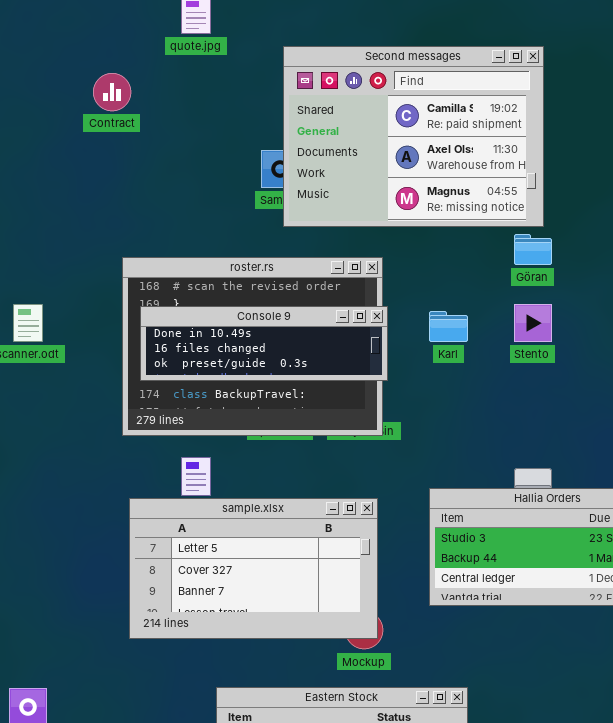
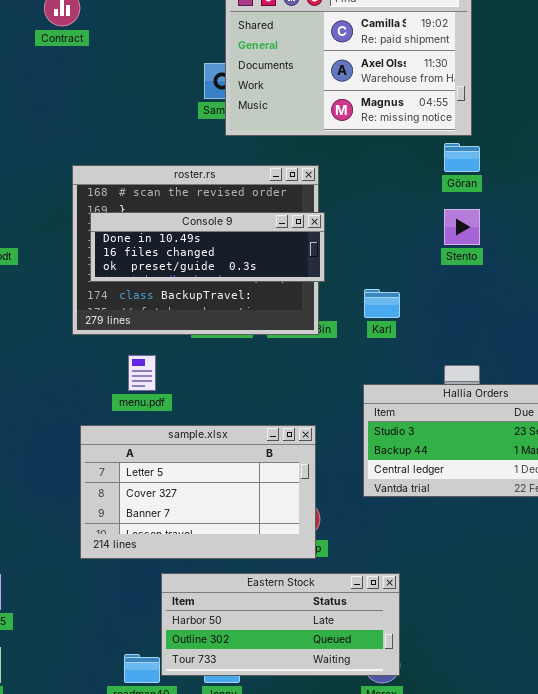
Karl: [429,311,468,342] -> [364,289,400,318], moved
sample.xlsx: [129,498,378,639] -> [80,425,316,559], moved

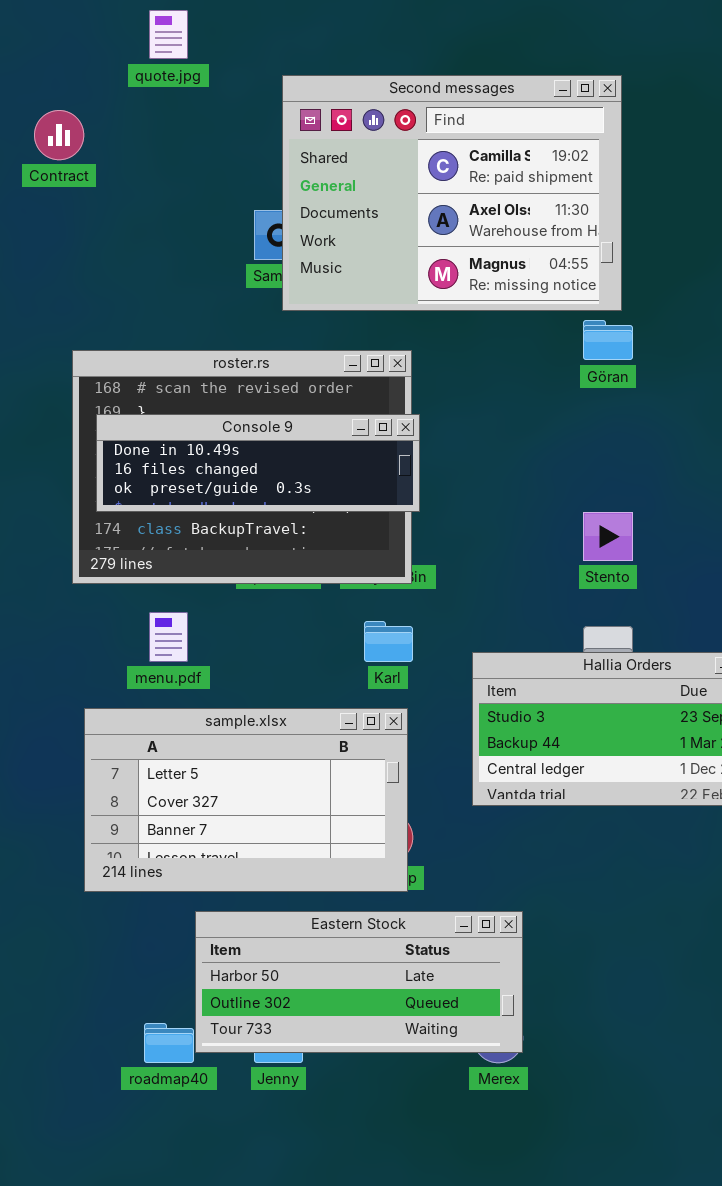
Stento: [444,209,480,245] -> [583,512,633,561], moved
Karl: [364,289,400,318] -> [364,621,413,662], moved

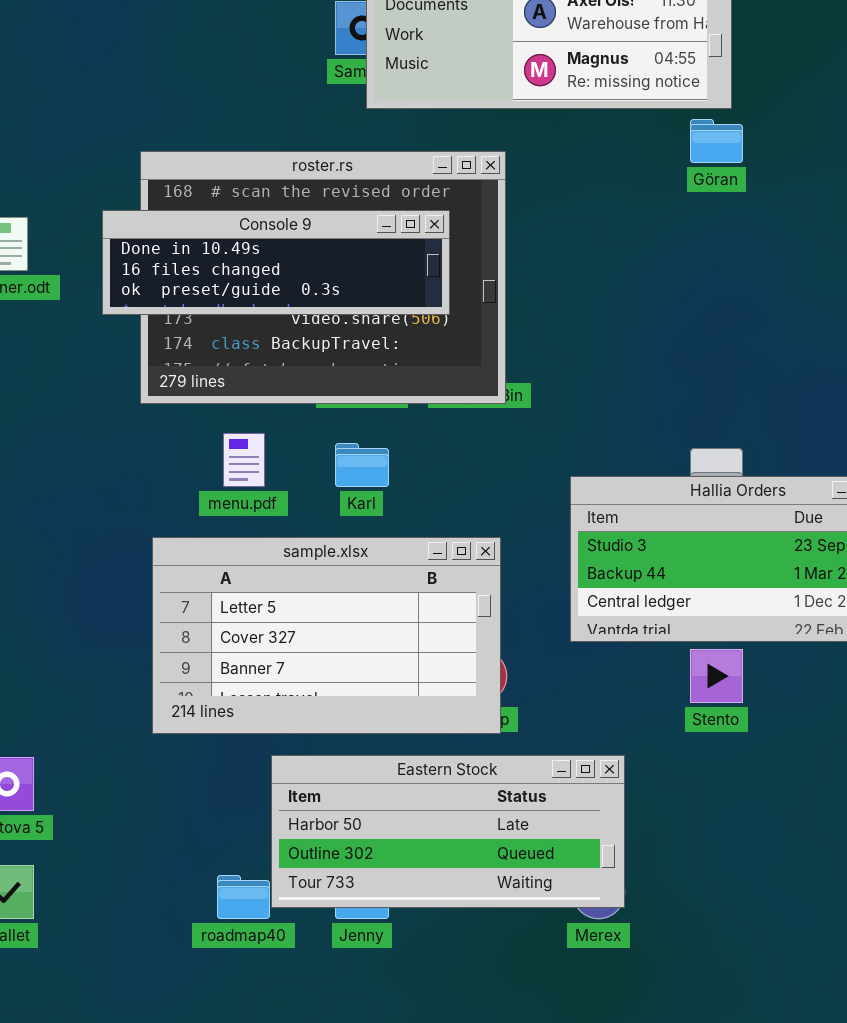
Console 9: [96,414,420,512] -> [102,210,450,315], moved
Stento: [583,512,633,561] -> [690,649,743,703], moved
Karl: [364,621,413,662] -> [335,443,389,487], moved

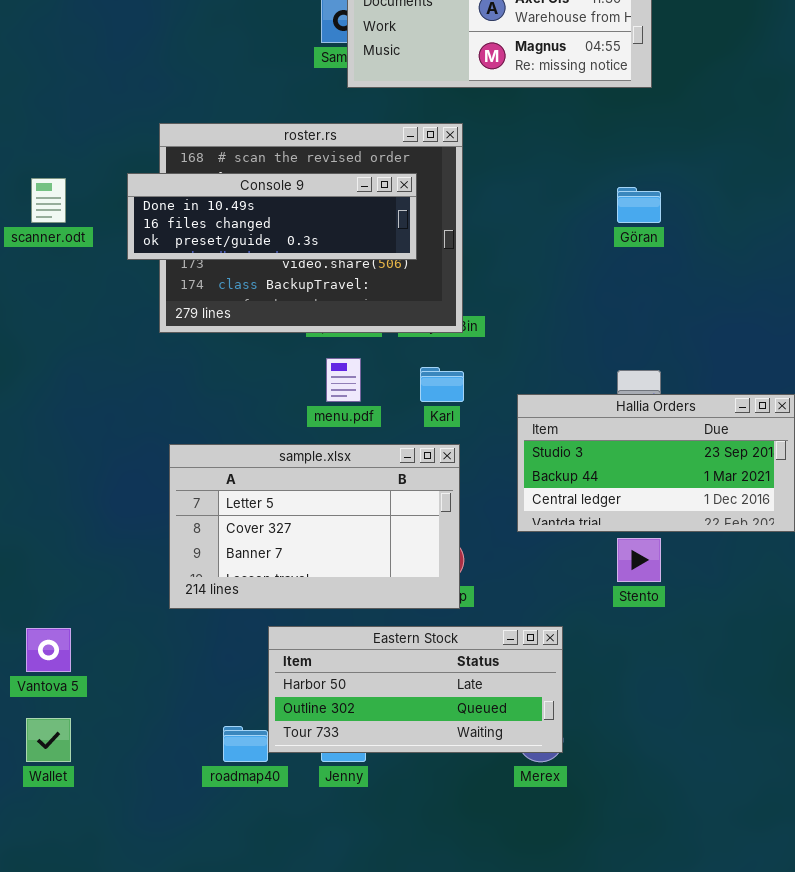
Göran: [690,119,743,163] -> [617,187,661,223], moved
menu.pdf: [223,433,265,487] -> [326,358,361,402], moved
Karl: [335,443,389,487] -> [420,367,464,402], moved

